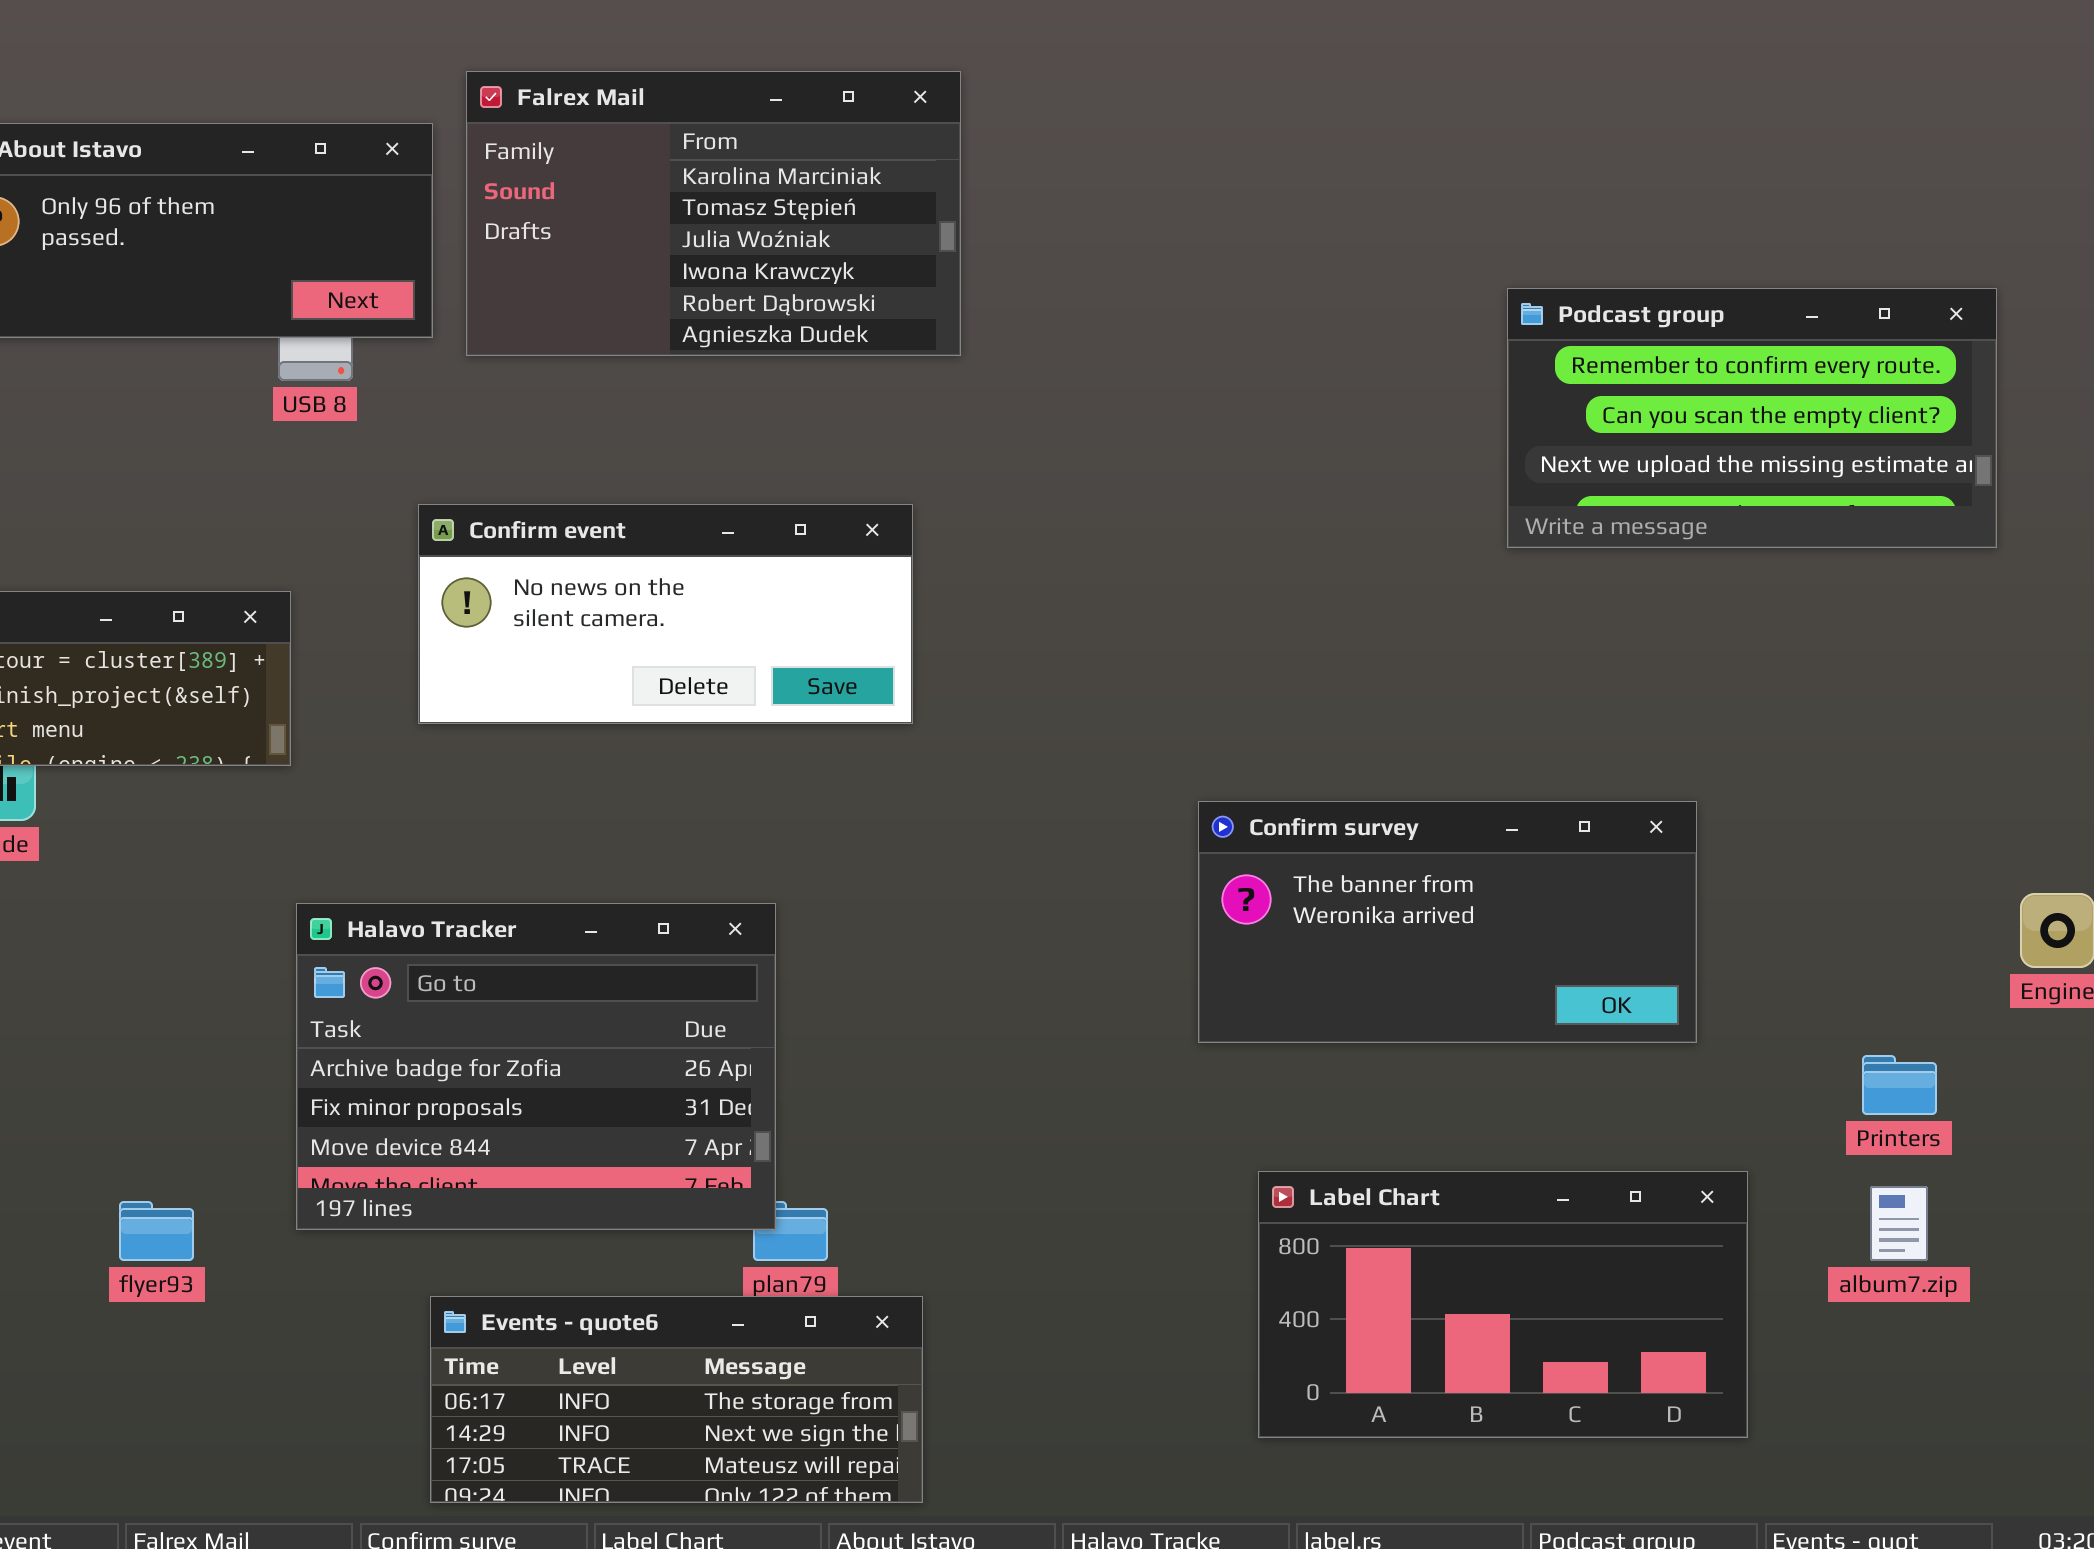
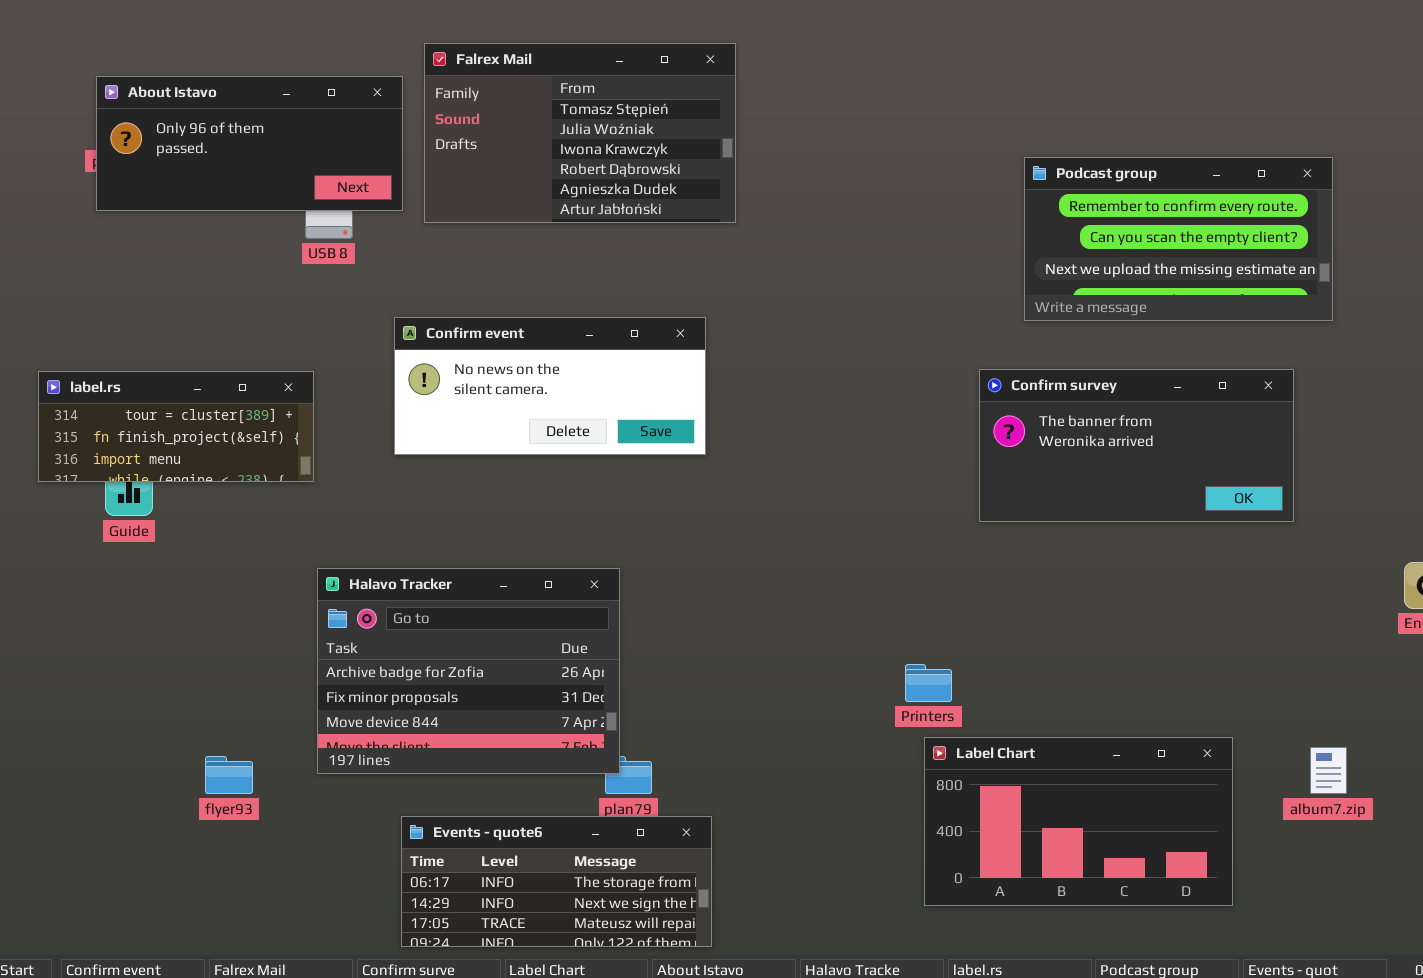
Falrex Mail: [466,71,961,356] -> [424,43,736,223], scrolled down 1 row
Podcast group: [1507,288,1997,548] -> [1024,157,1333,321], moved
Confirm survey: [1198,801,1697,1043] -> [979,369,1294,522], moved
Printers: [1862,1055,1937,1115] -> [905,664,952,702], moved

